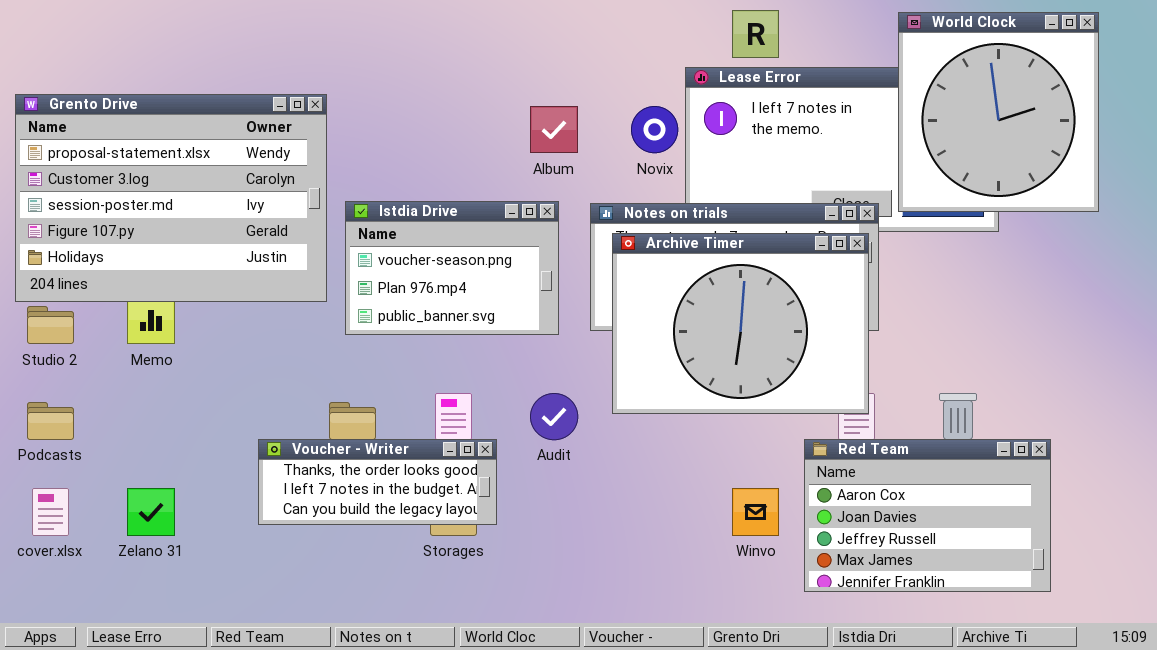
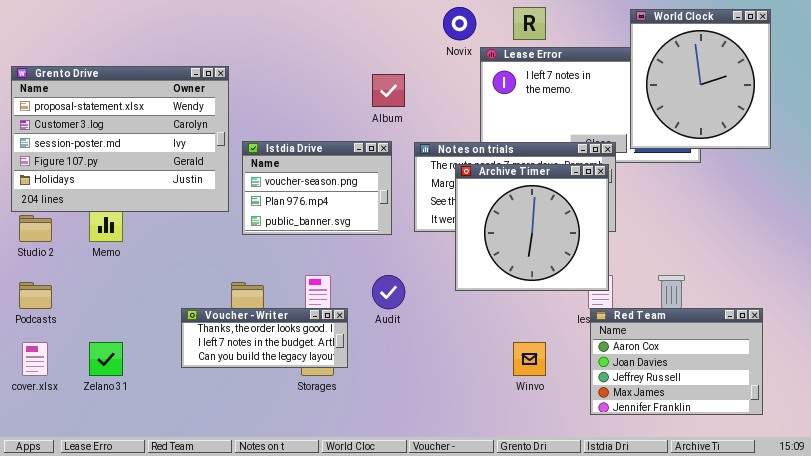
Novix: [631,106,678,153] -> [443,7,476,40], moved
Archive Timer: [612,233,869,414] -> [455,164,609,291], resized
Red Team: [804,439,1051,592] -> [590,308,763,415], moved

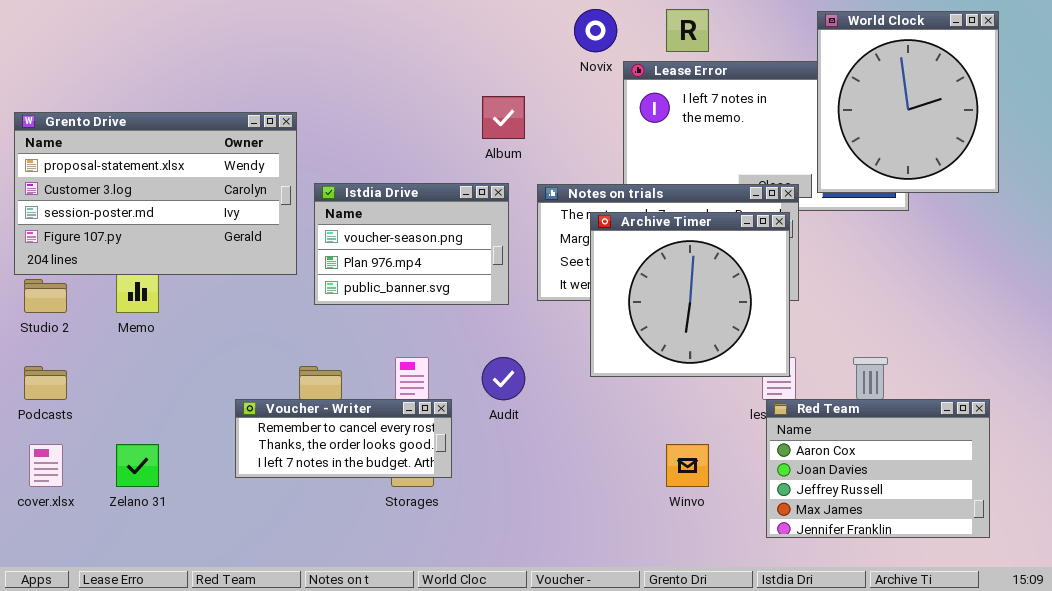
Grento Drive: [11,66,229,212] -> [14,112,297,275], resized
Voucher - Writer: [181,308,348,368] -> [235,399,452,478], scrolled up 1 row

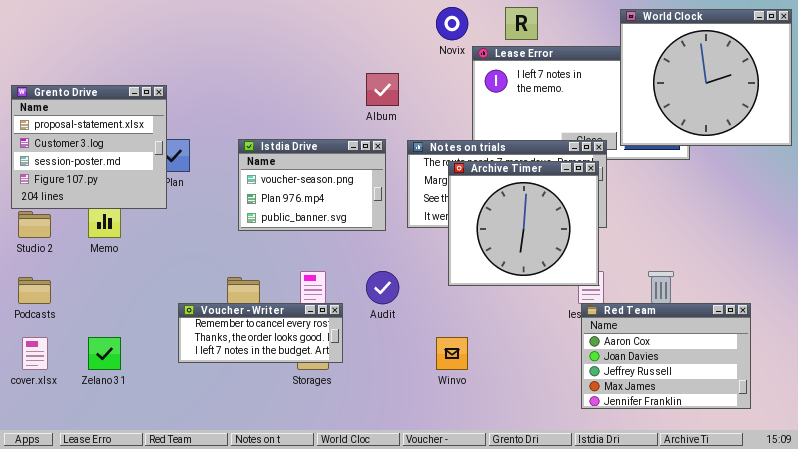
World Clock: [817,11,999,193] -> [620,9,792,146], resized
Grento Drive: [14,112,297,275] -> [11,85,167,209], resized
Winvo: [666,444,709,487] -> [436,337,468,370], moved

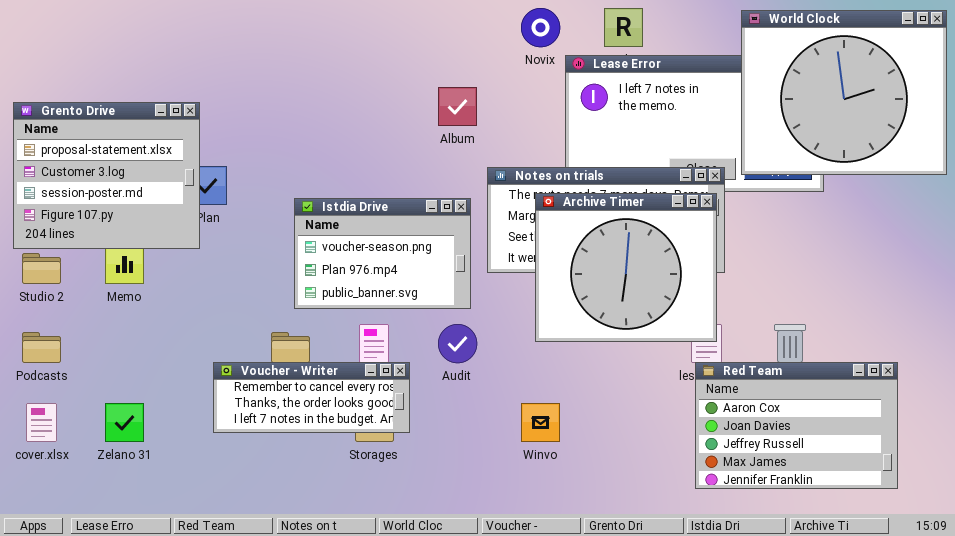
Istdia Drive: [238,139,386,231] -> [294,198,471,309], moved

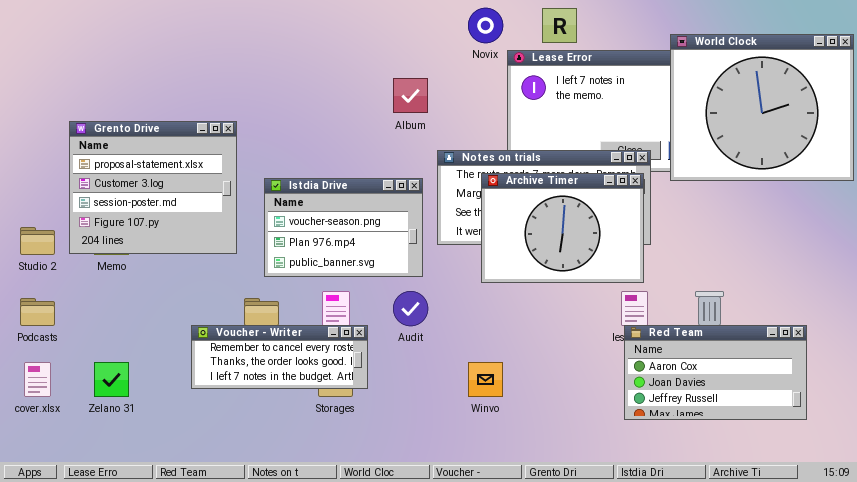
World Clock: [741,10,947,175] -> [670,34,854,181], moved
Grento Drive: [13,102,200,249] -> [69,121,237,254], moved
Archive Timer: [535,193,717,342] -> [481,173,644,283], resized
Red Team: [695,362,898,489] -> [624,325,807,420], resized

